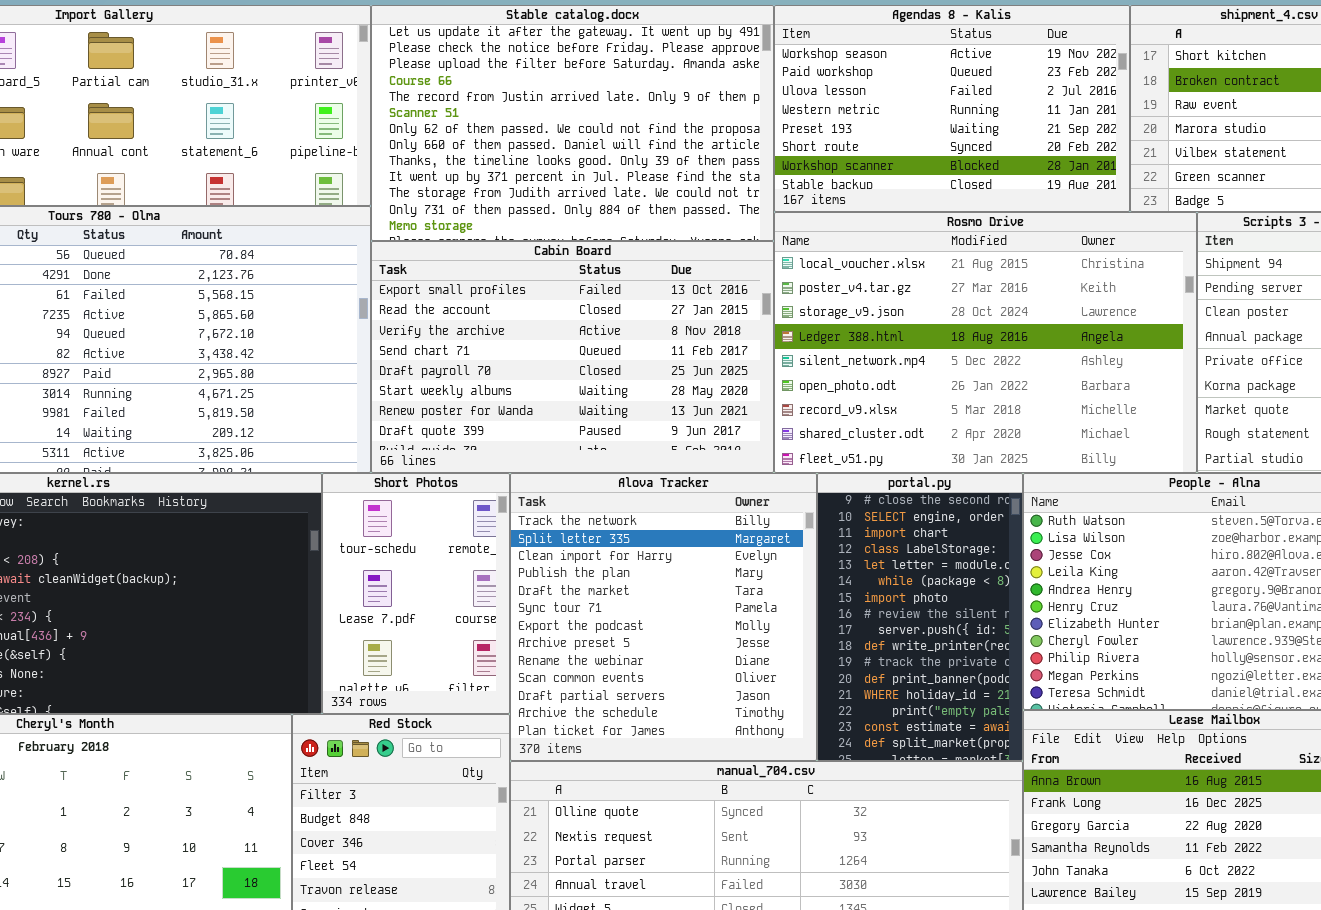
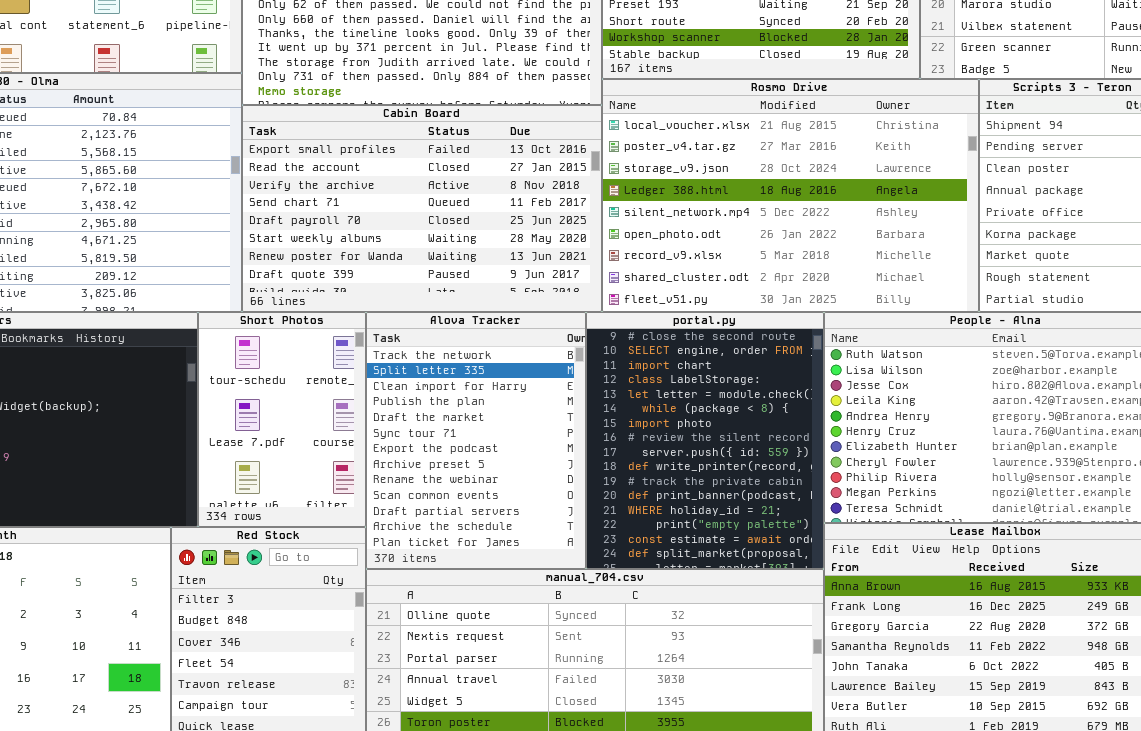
Alova Tracker: [510,473,817,761] -> [366,312,586,569], resized
portal.py: [817,473,1023,761] -> [586,312,824,569], resized

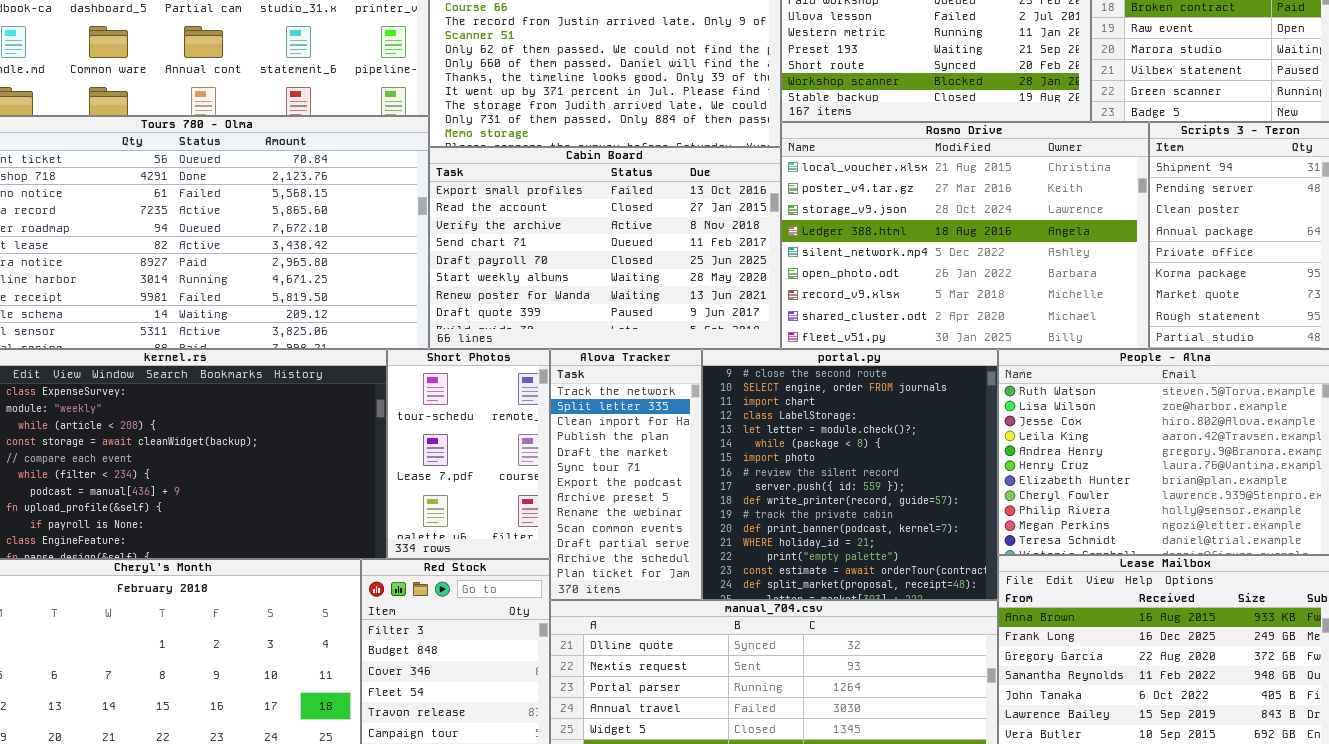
Alova Tracker: [366,312,586,569] -> [550,349,702,600], resized
portal.py: [586,312,824,569] -> [702,349,998,600], resized

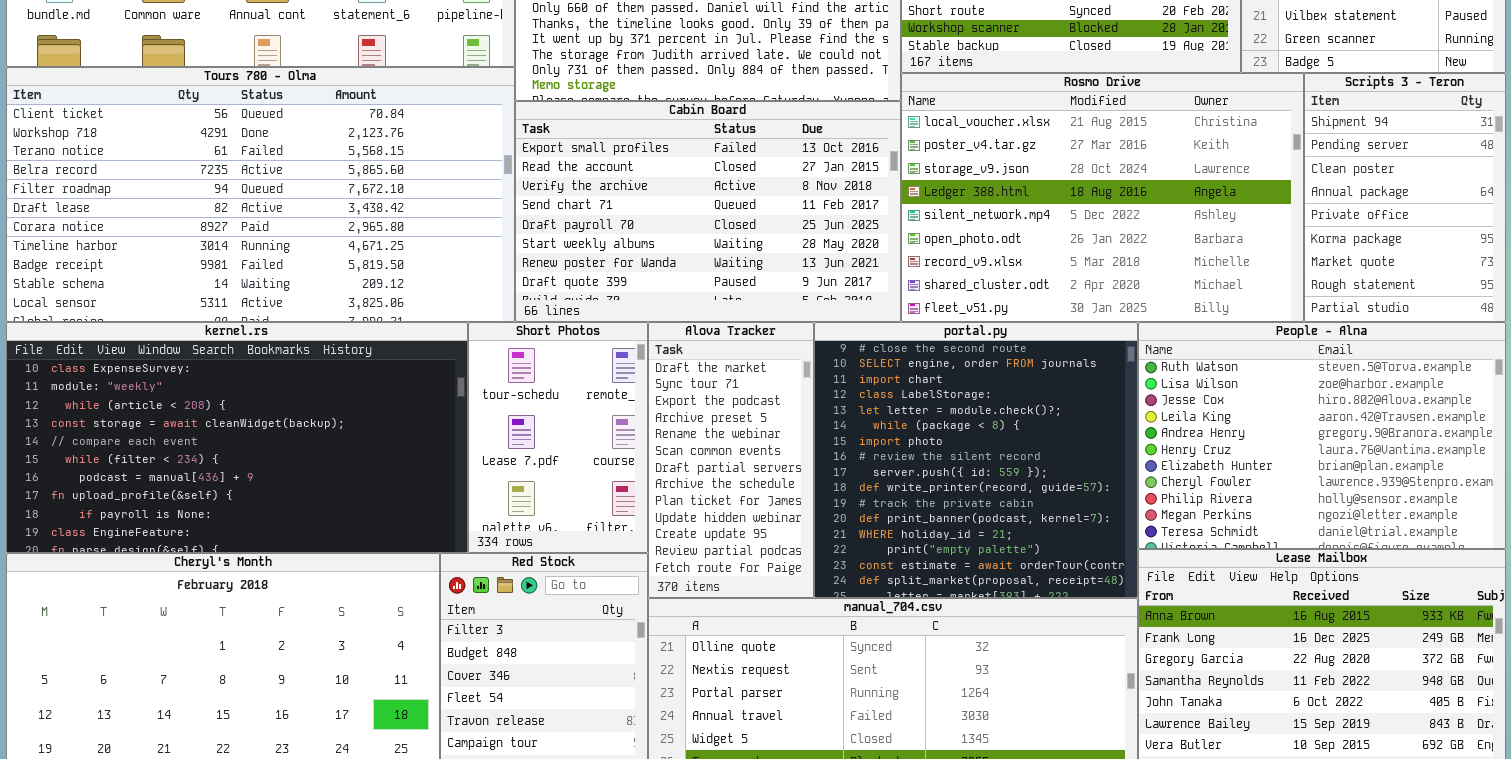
Alova Tracker: [550,349,702,600] -> [648,322,814,598], scrolled down 4 rows

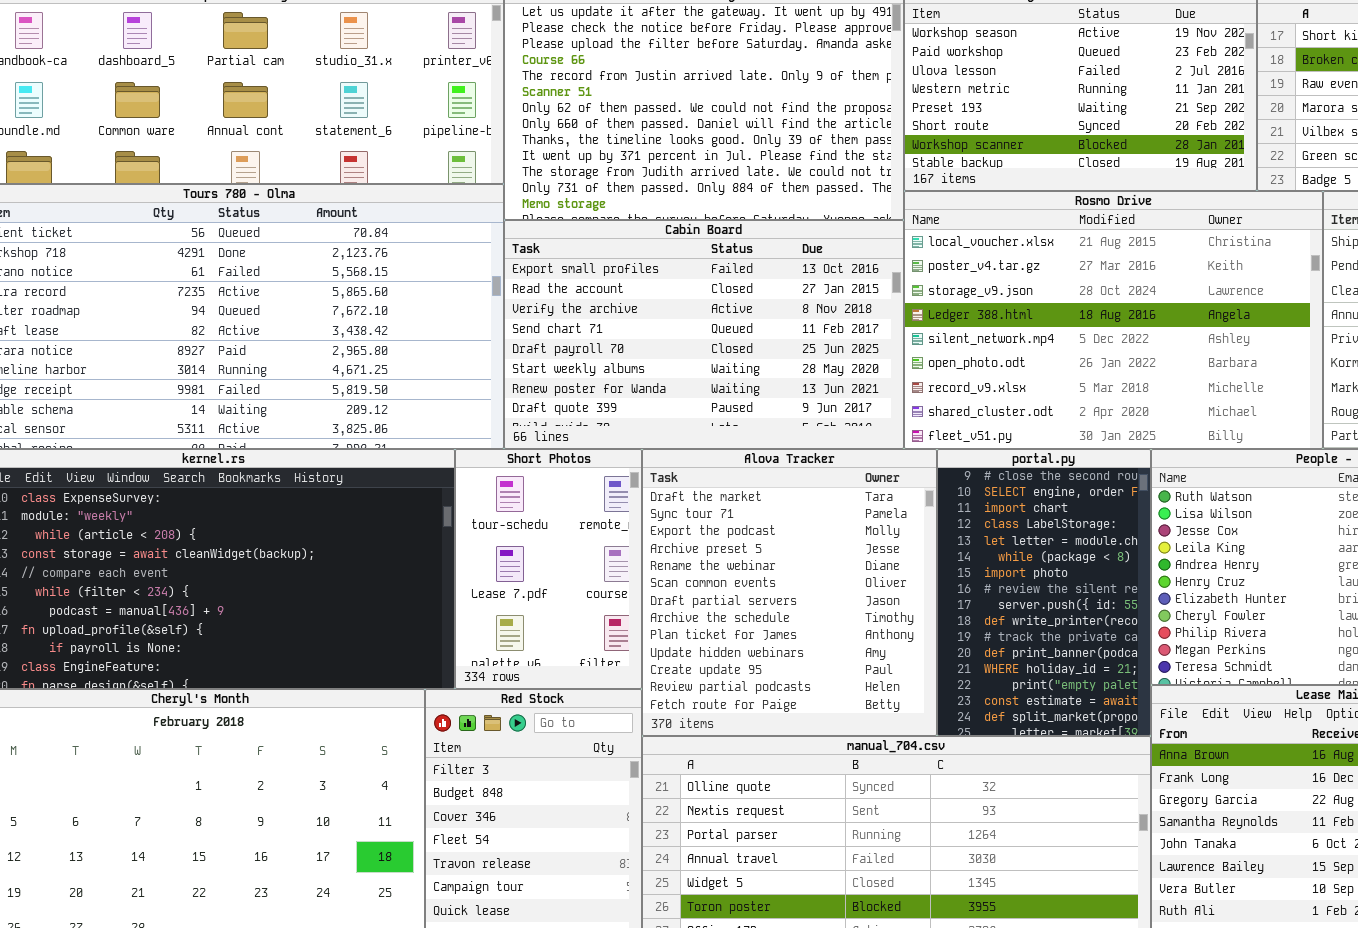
Alova Tracker: [648,322,814,598] -> [642,449,937,736], resized
portal.py: [814,322,1138,598] -> [937,449,1151,736], resized

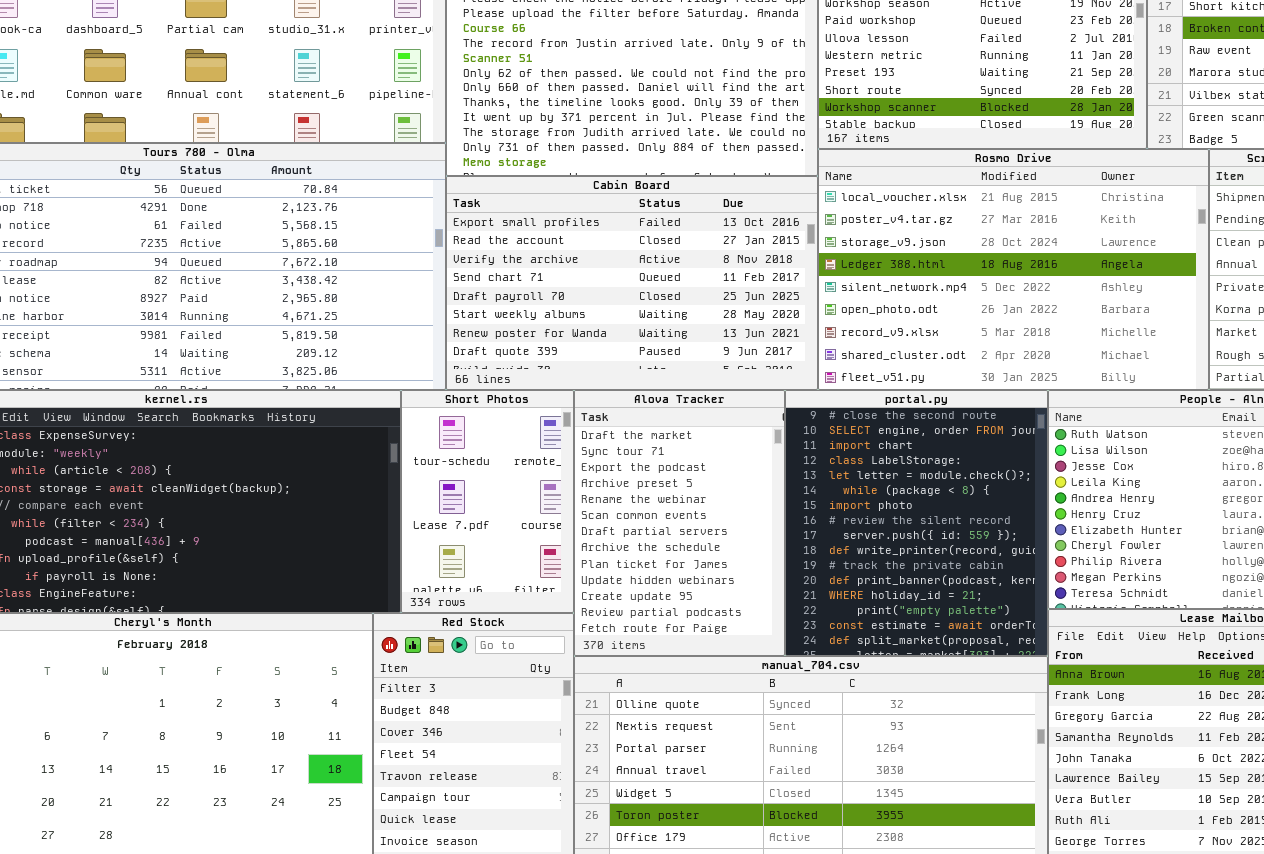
Alova Tracker: [642,449,937,736] -> [574,390,785,656], resized
portal.py: [937,449,1151,736] -> [785,390,1048,656], resized

